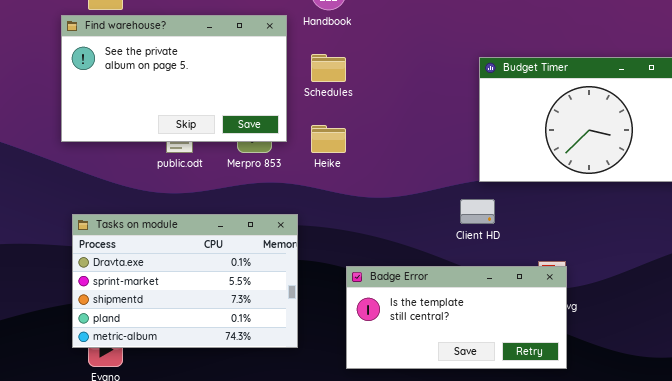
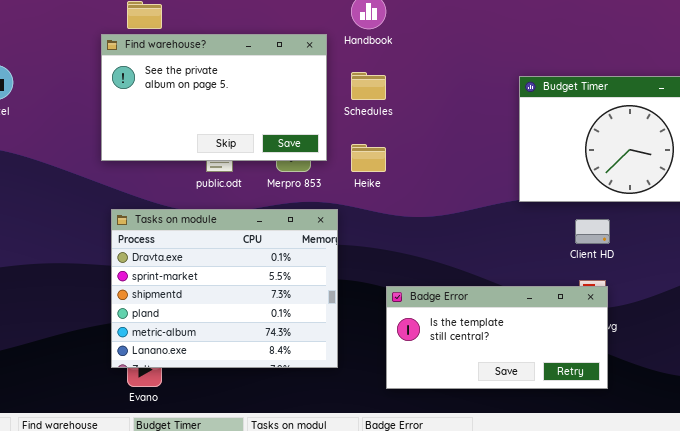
Client HD: [460,199,495,224] -> [575,219,610,244], moved
Tasks on module: [72,214,298,348] -> [111,209,338,368], resized

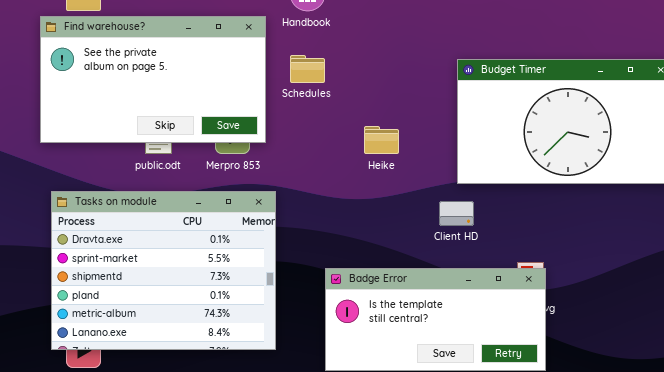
Heike: [351,144,386,172] -> [364,126,399,154], moved
Client HD: [575,219,610,244] -> [439,201,474,226], moved

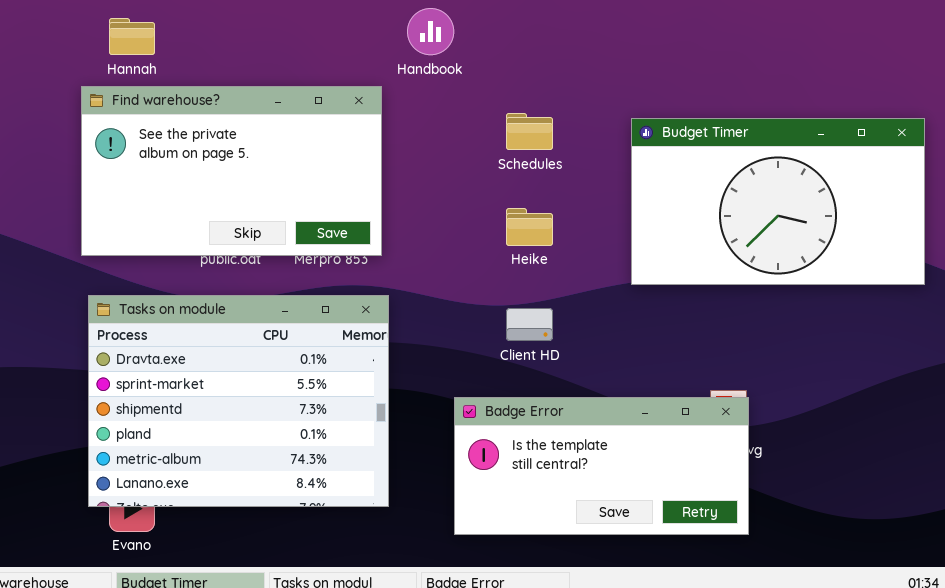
Find warehouse?: [40,16,266,143] -> [81,86,382,256], moved
Schedules: [290,55,325,83] -> [506,113,553,150], moved
Client HD: [439,201,474,226] -> [506,308,553,341], moved

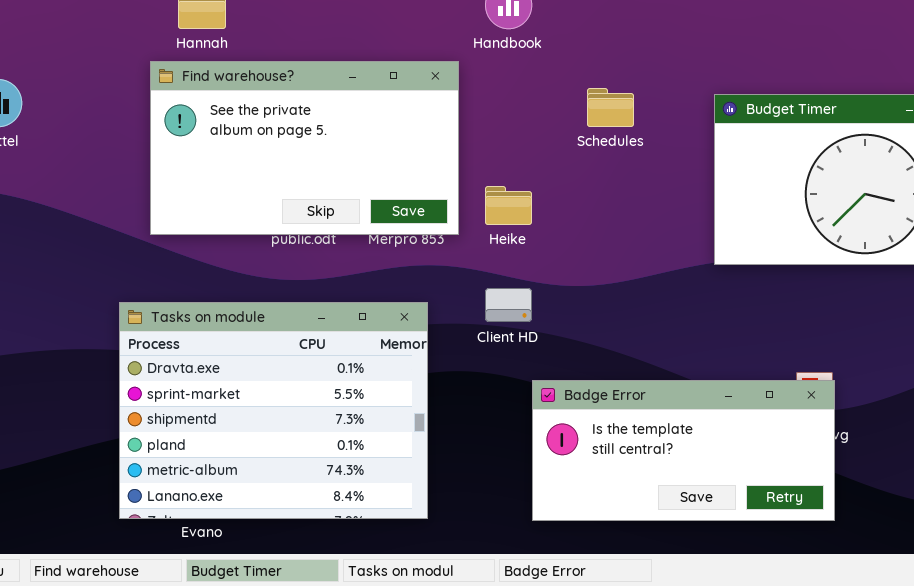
Heike: [506,208,553,246] -> [485,186,532,225], moved
Tasks on module: [88,295,389,507] -> [119,302,428,519], moved
Client HD: [506,308,553,341] -> [485,288,532,322], moved

